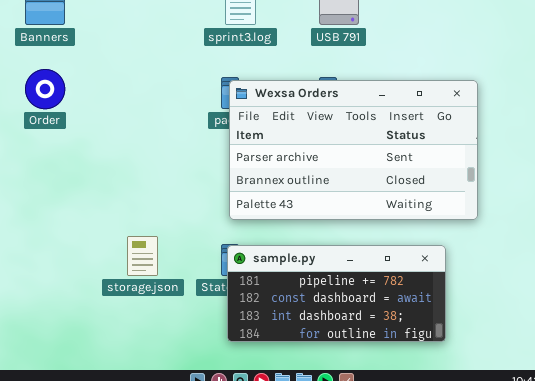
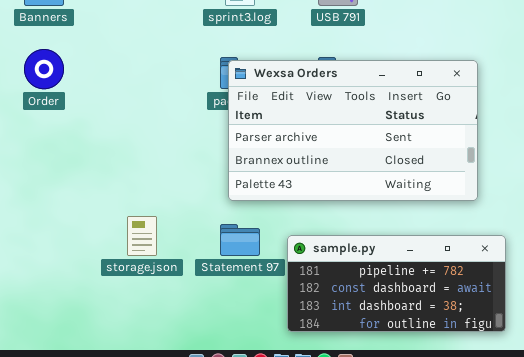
sample.py: [227,245,446,342] -> [287,235,506,332], moved

